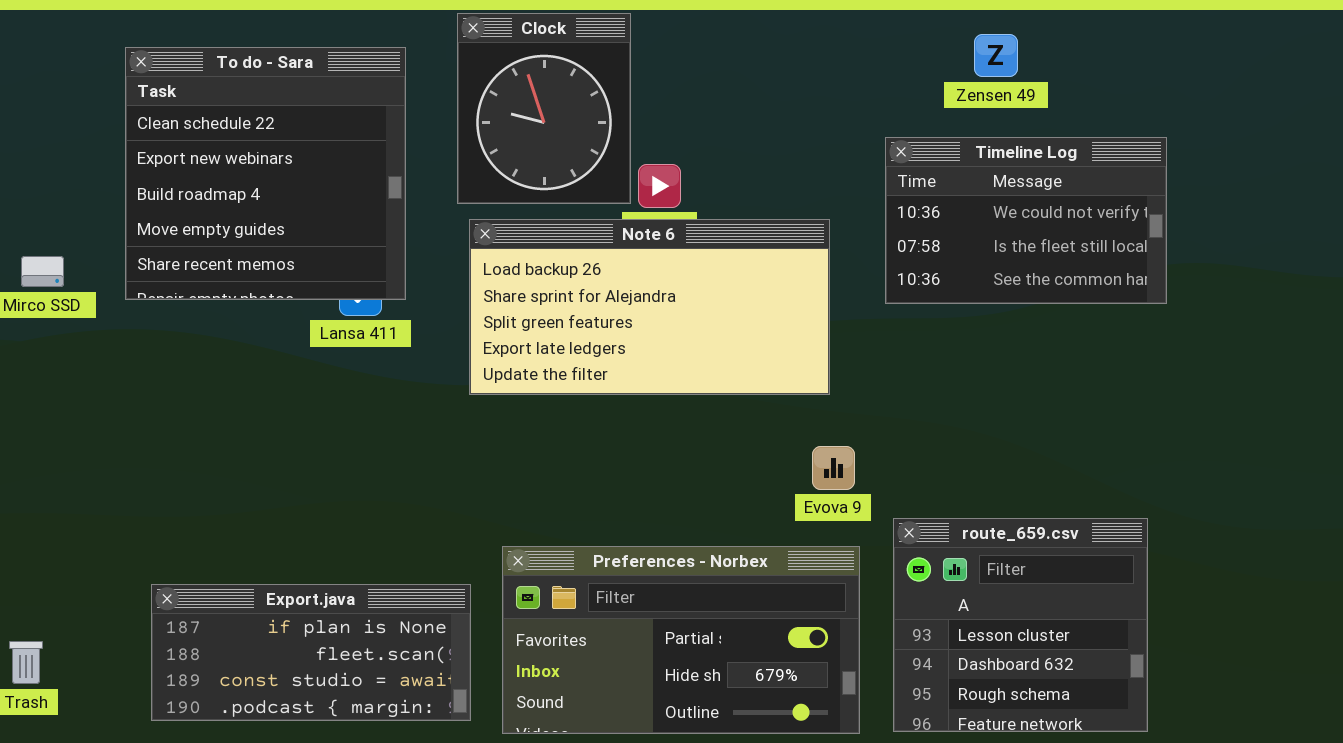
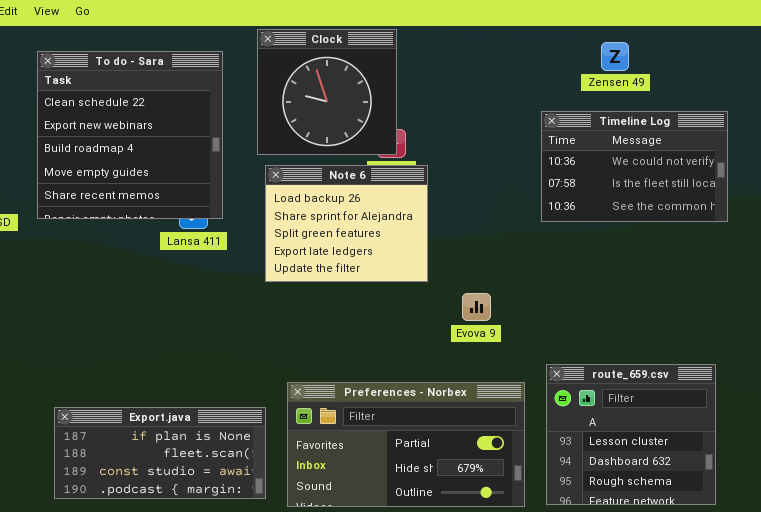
Clock: [457,13,631,204] -> [257,29,397,155], resized
Note 6: [469,219,830,395] -> [265,165,428,282], resized
Evova 9: [812,446,855,490] -> [462,293,491,321], moved

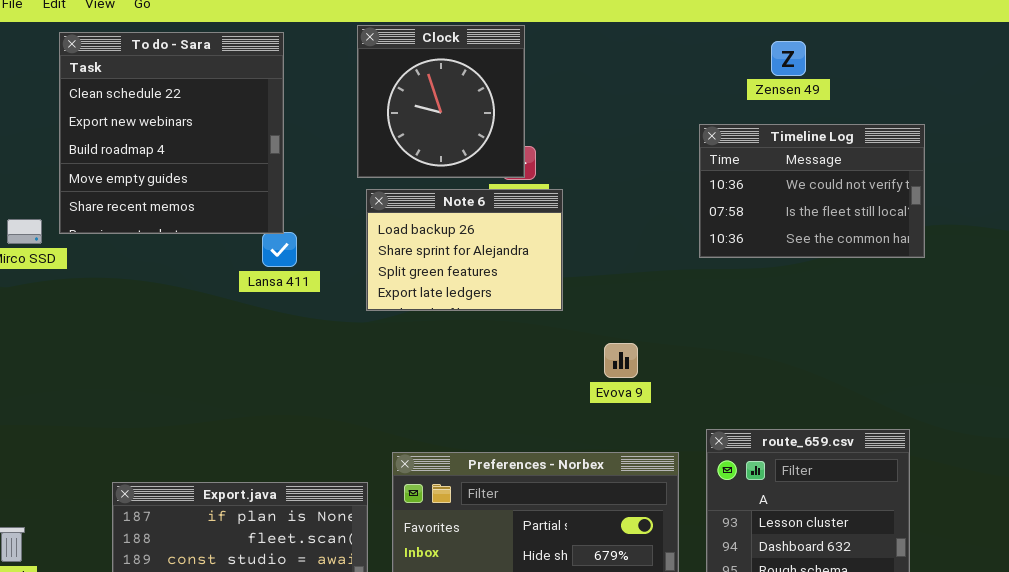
To do - Sara: [37,51,223,219] -> [59,32,284,234], moved
Note 6: [265,165,428,282] -> [366,189,563,311], resized

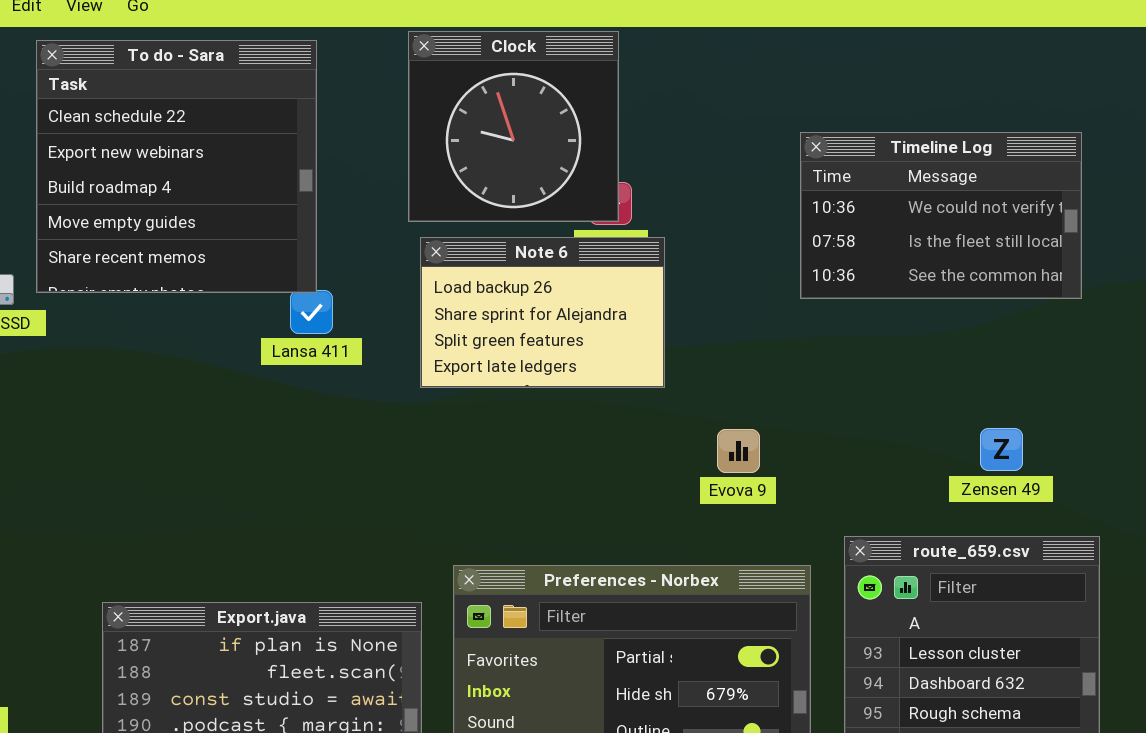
Zensen 49: [771,41,806,76] -> [980,428,1023,471], moved
Timeline Log: [699,124,925,258] -> [800,132,1082,299], moved

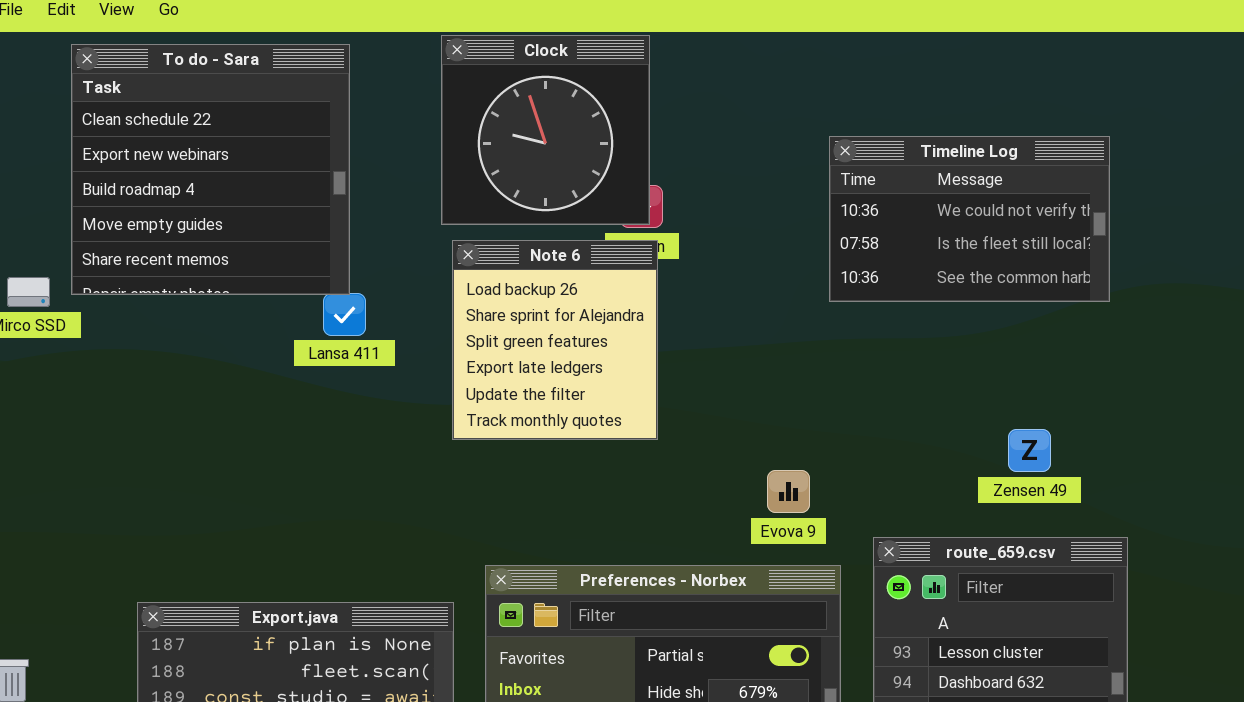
Note 6: [420,237,665,388] -> [452,240,658,440], resized
Evova 9: [717,429,760,473] -> [767,470,810,513], moved

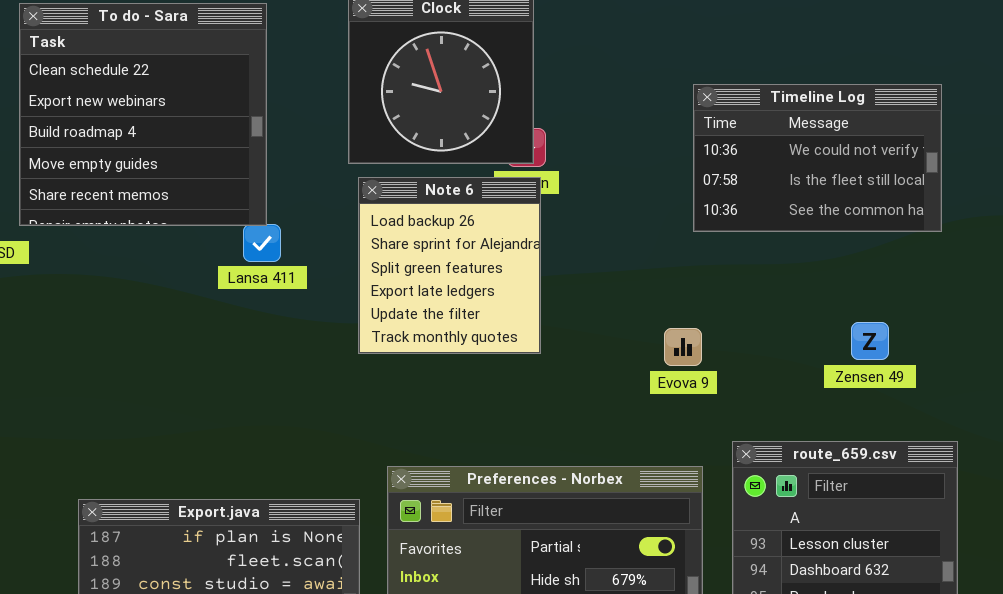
Zensen 49: [1008,429,1051,472] -> [851,322,889,360], moved
Evova 9: [767,470,810,513] -> [664,328,702,366], moved

